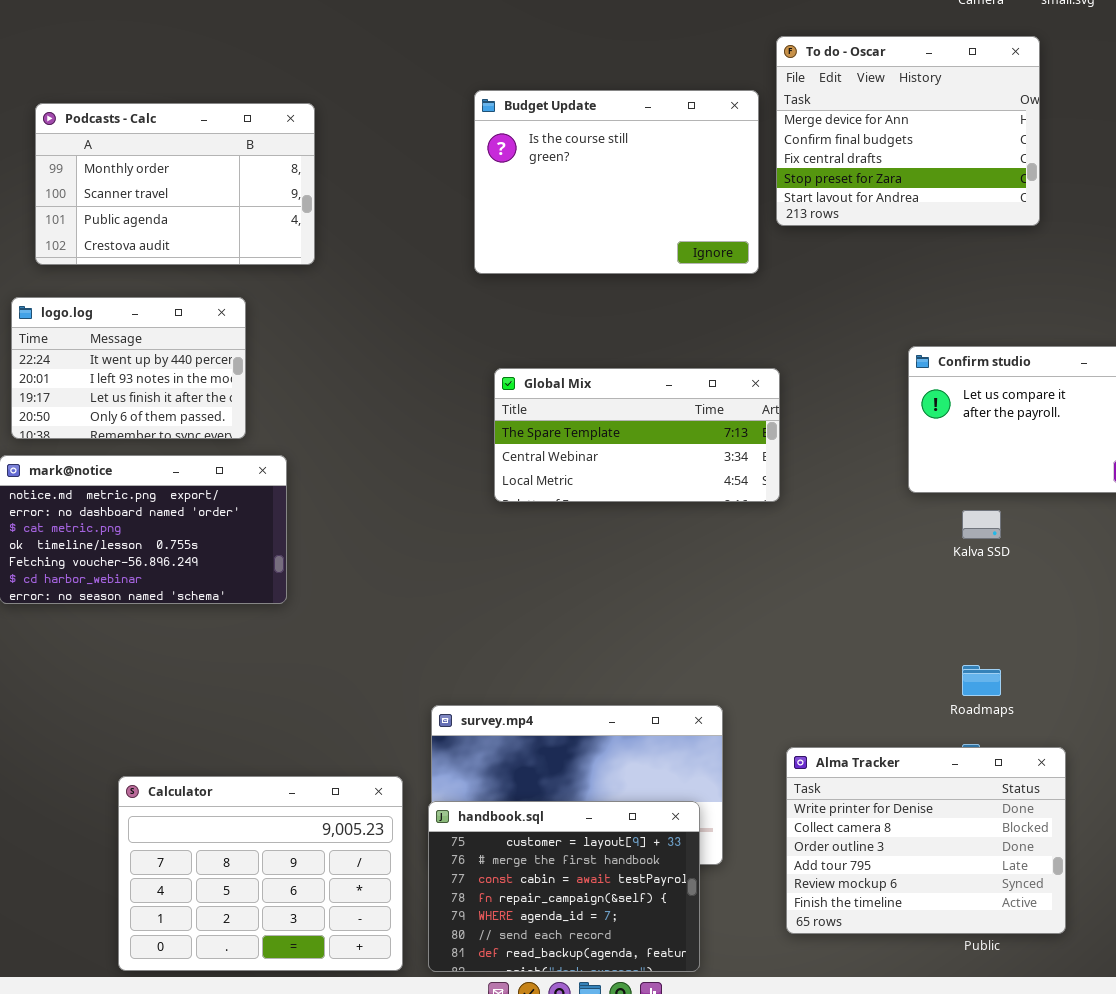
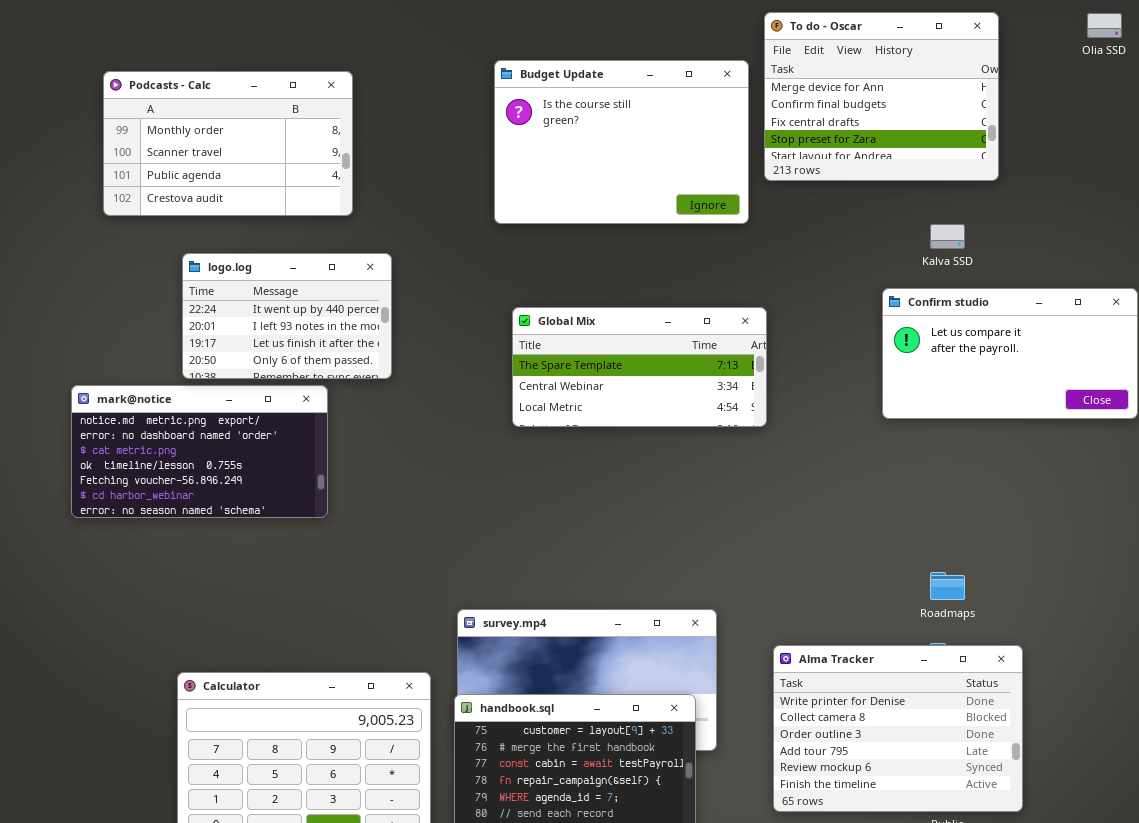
logo.log: [11,297,246,439] -> [182,253,392,379], moved
Kalva SSD: [962,510,1001,539] -> [930,224,965,249], moved

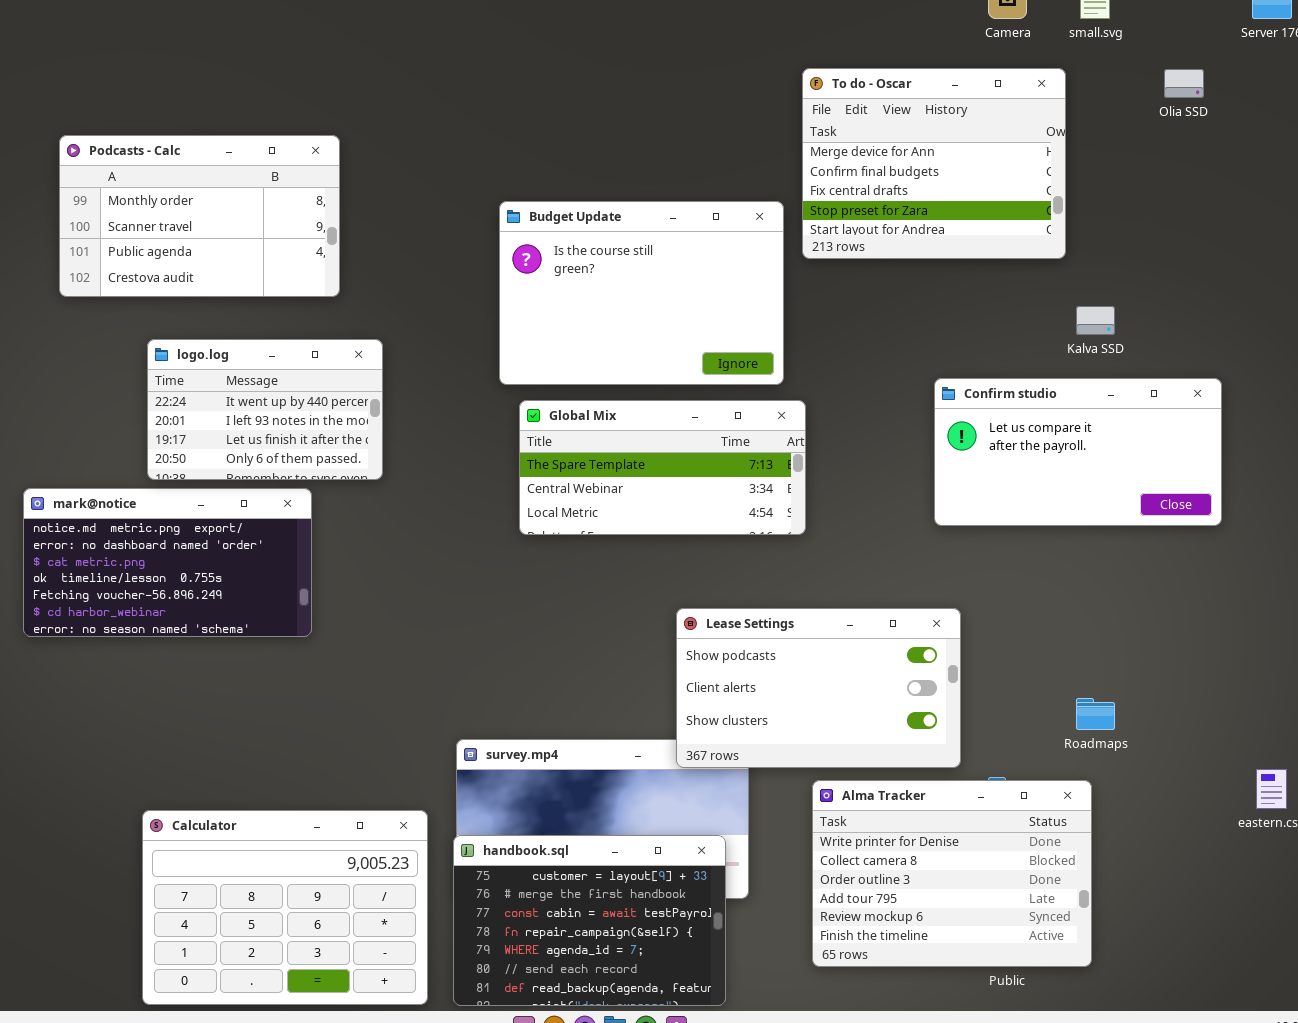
Budget Update: [494,60,749,224] -> [499,201,784,385], moved
Kalva SSD: [930,224,965,249] -> [1076,306,1115,335], moved
Lease Settings: none -> [676,608,961,768], opened
Roadmaps: [930,572,965,600] -> [1076,698,1115,730], moved

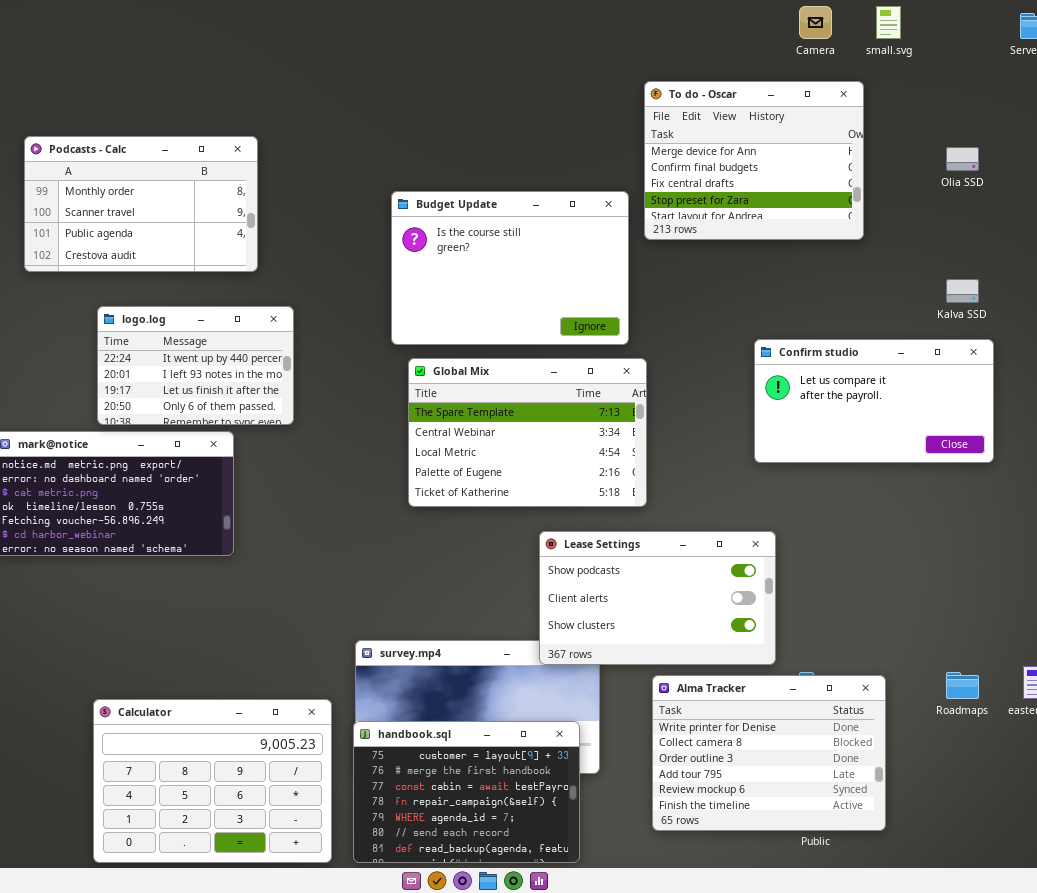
Olia SSD: [1164,69,1204,98] -> [946,147,979,171], moved
Kalva SSD: [1076,306,1115,335] -> [946,279,979,303], moved
Global Mix: [519,400,806,535] -> [408,358,647,507], resized
Roadmaps: [1076,698,1115,730] -> [946,672,979,699], moved

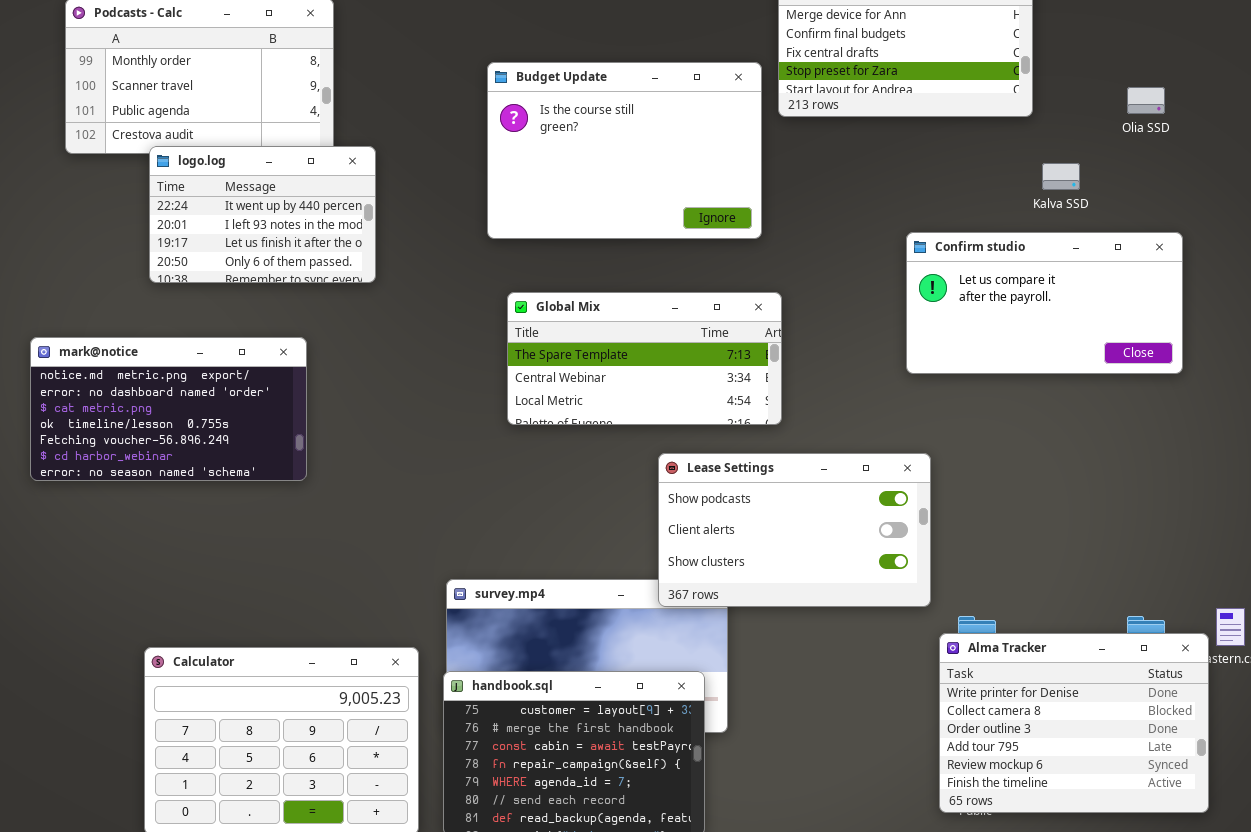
Olia SSD: [946,147,979,171] -> [1127,87,1165,114], moved
Kalva SSD: [946,279,979,303] -> [1042,163,1080,190], moved
logo.log: [97,306,294,425] -> [149,146,376,283], moved
Global Mix: [408,358,647,507] -> [507,292,782,425], resized
Alma Tracker: [652,675,886,831] -> [939,633,1209,813], moved

